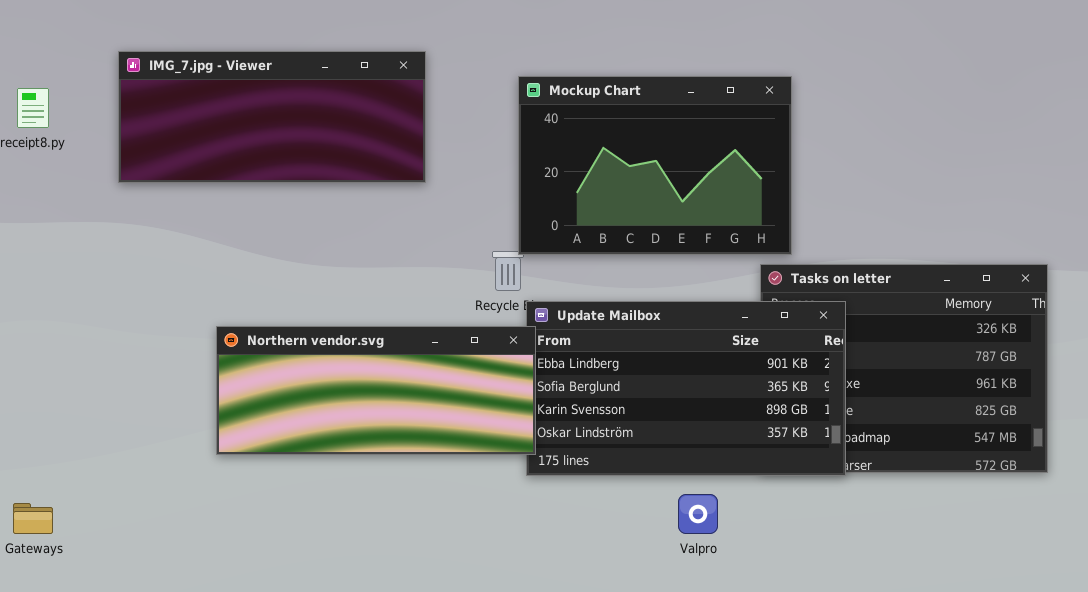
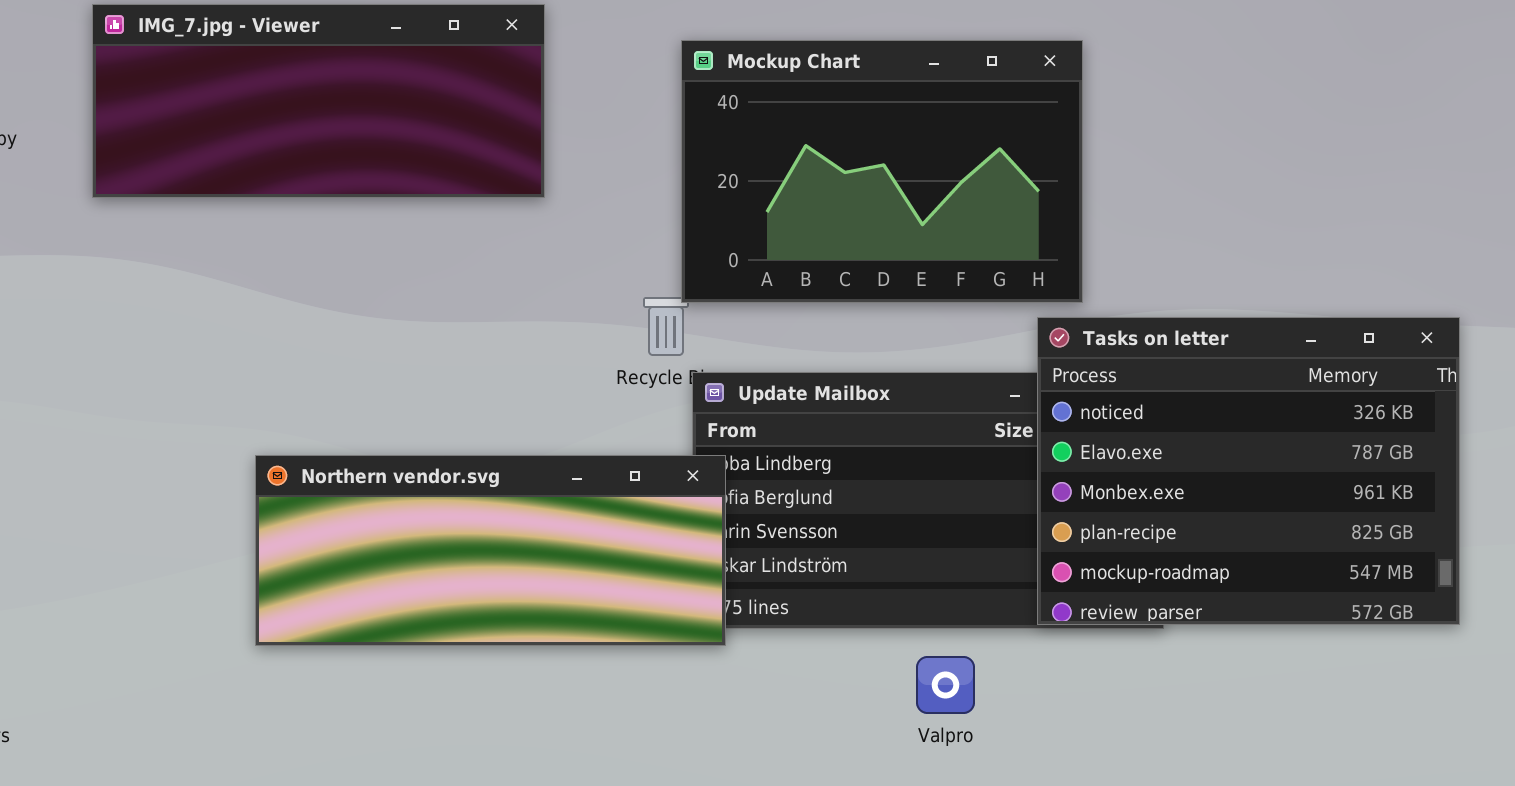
Tasks on letter: [760,264,1048,473] -> [1037,317,1460,625], raised
Northern vendor.svg: [216,326,536,455] -> [255,455,726,646], moved

